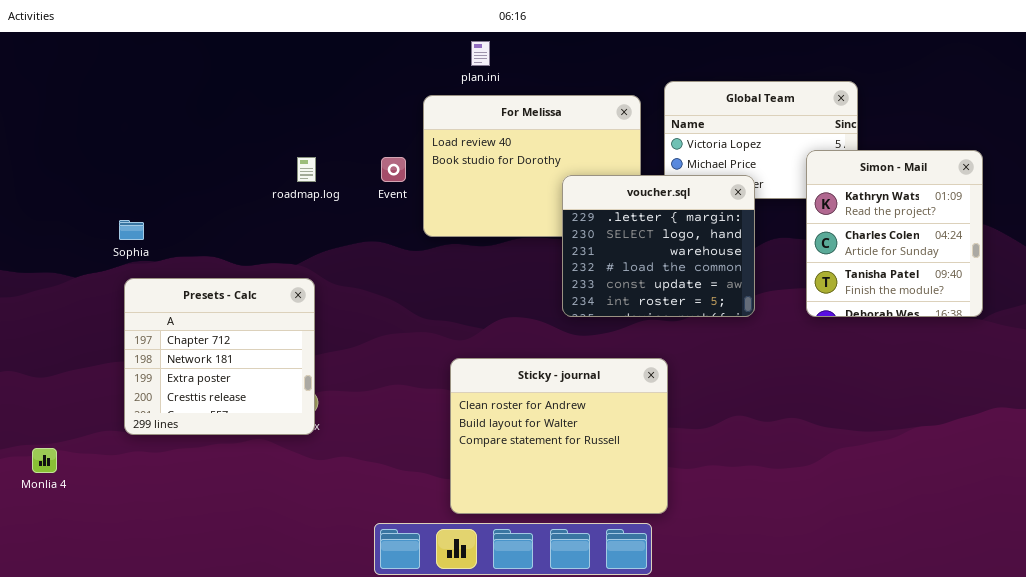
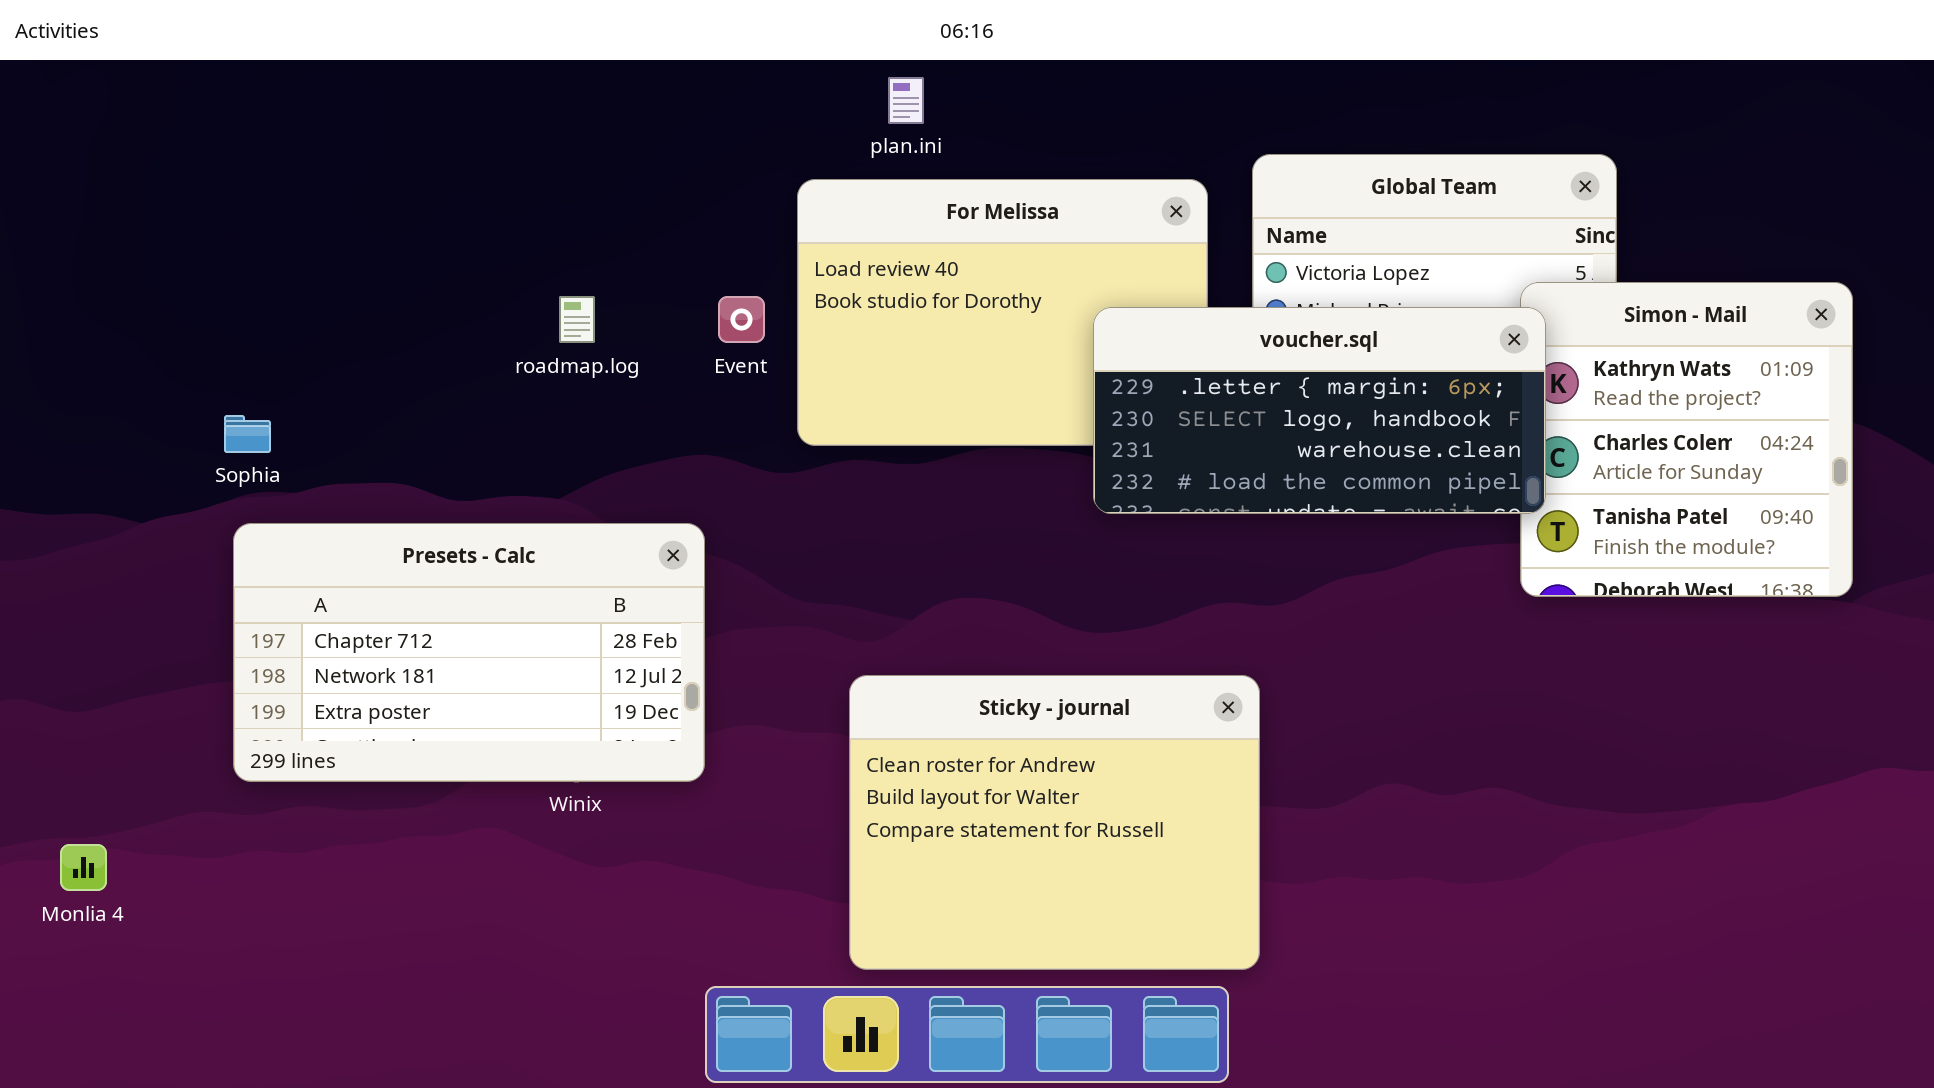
voucher.sql: [562,175,755,317] -> [1093,307,1546,514], moved, resized
Presets - Calc: [124,278,315,435] -> [233,523,705,782], resized

